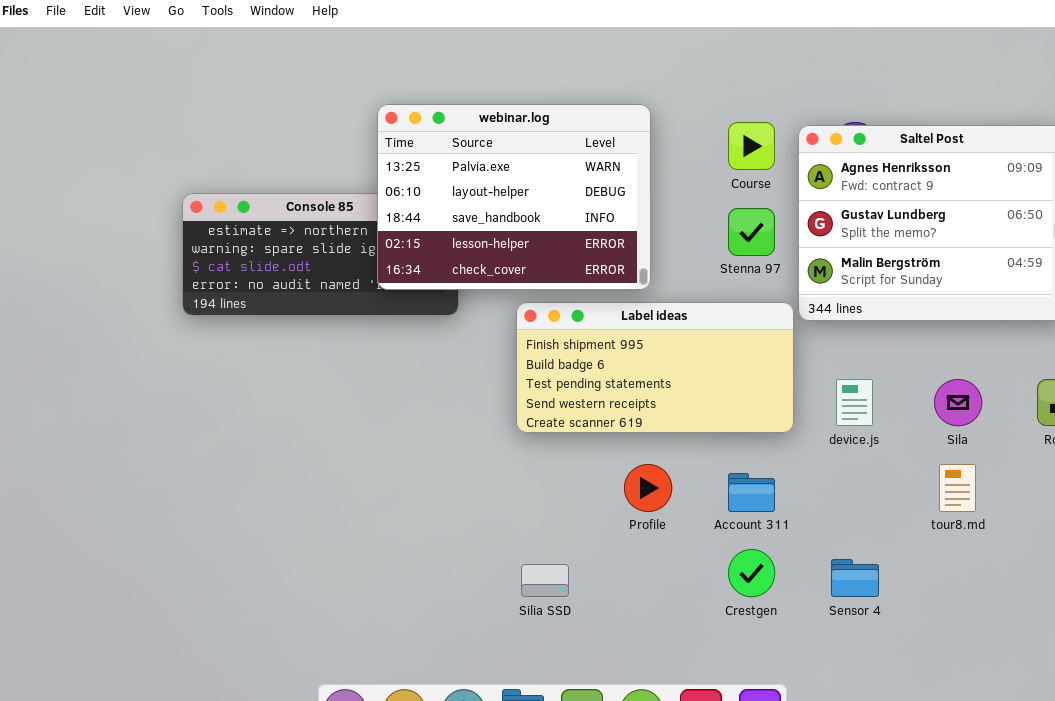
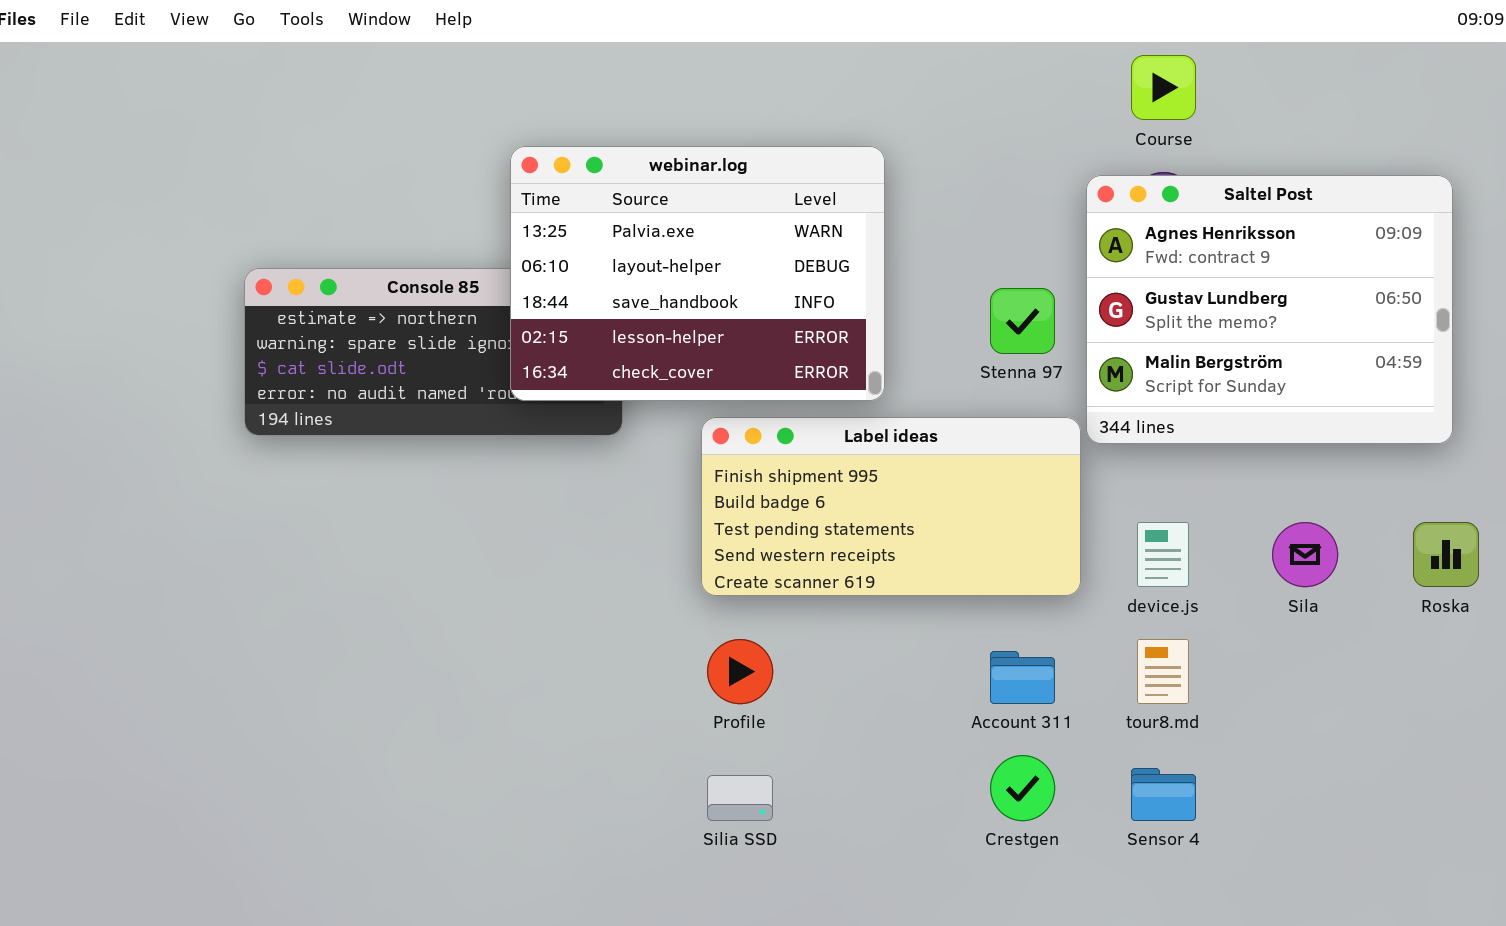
Course: [728,122,775,170] -> [1131,55,1196,120], moved
Profile: [624,464,672,512] -> [707,639,773,704], moved
tour8.md: [939,464,976,512] -> [1137,639,1189,704], moved

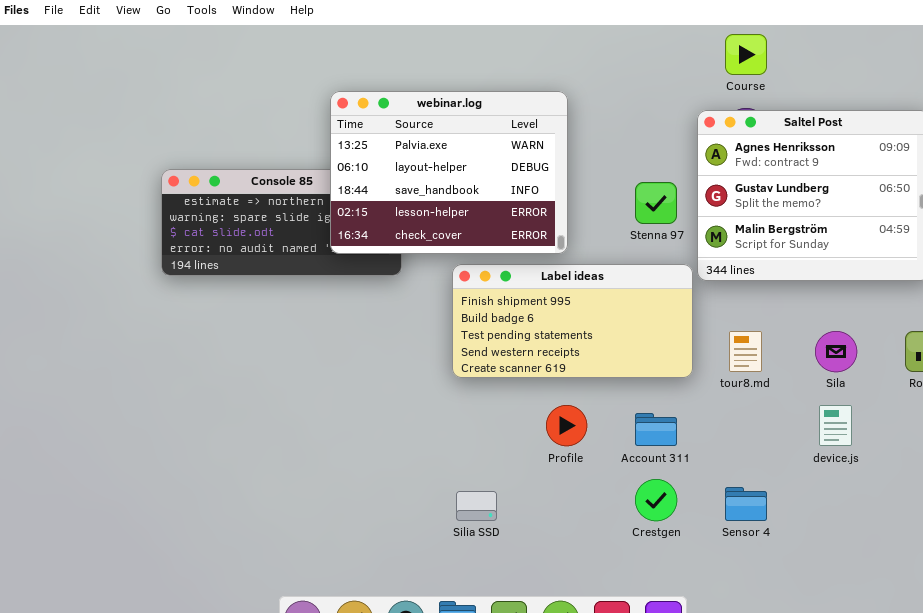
device.js: [1137,522,1189,587] -> [819,405,852,446], moved
Profile: [707,639,773,704] -> [546,405,587,446], moved
tour8.md: [1137,639,1189,704] -> [729,331,762,372], moved

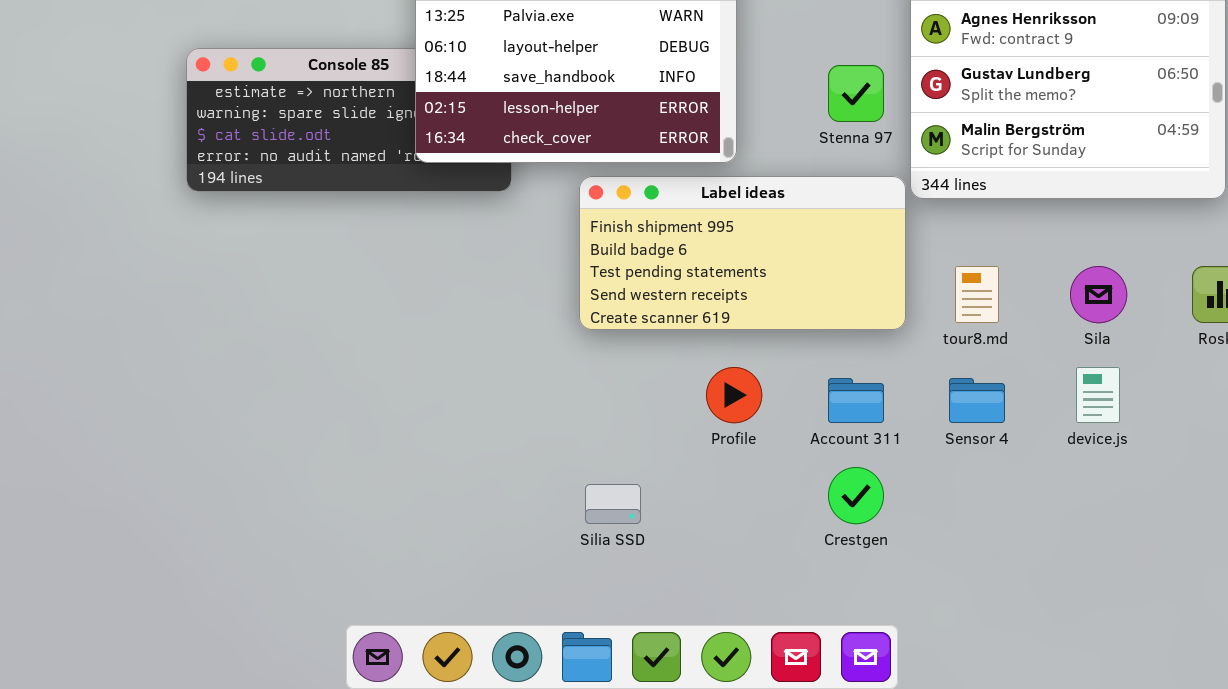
Sensor 4: [725,487,767,521] -> [949,378,1005,423], moved

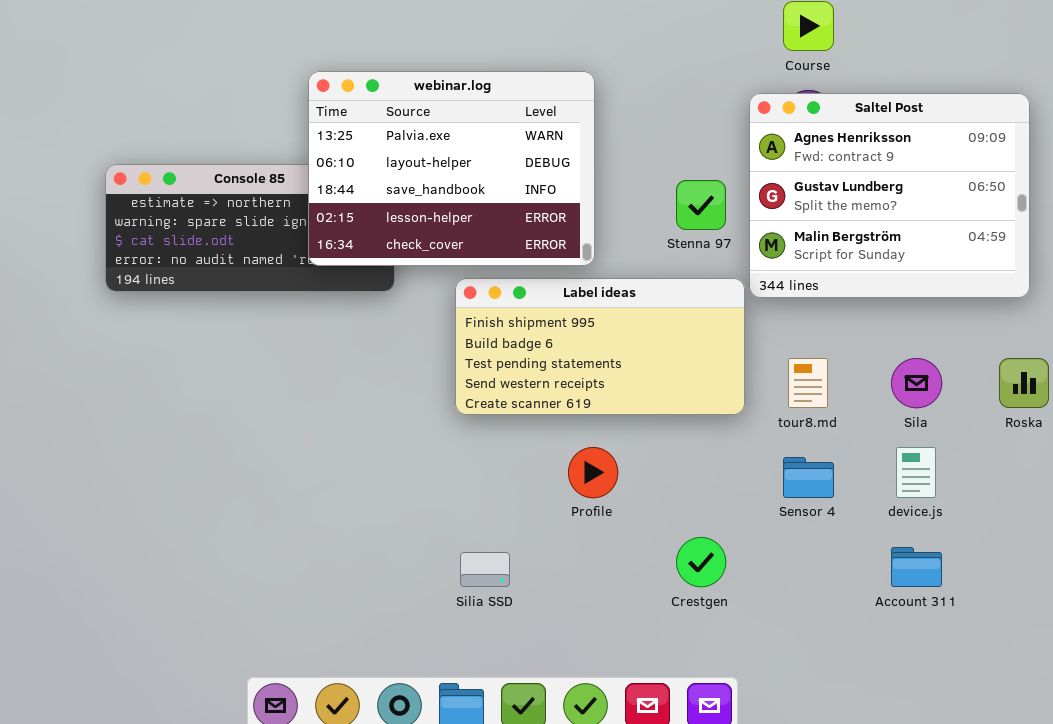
Account 311: [828,378,884,423] -> [891,547,942,587], moved

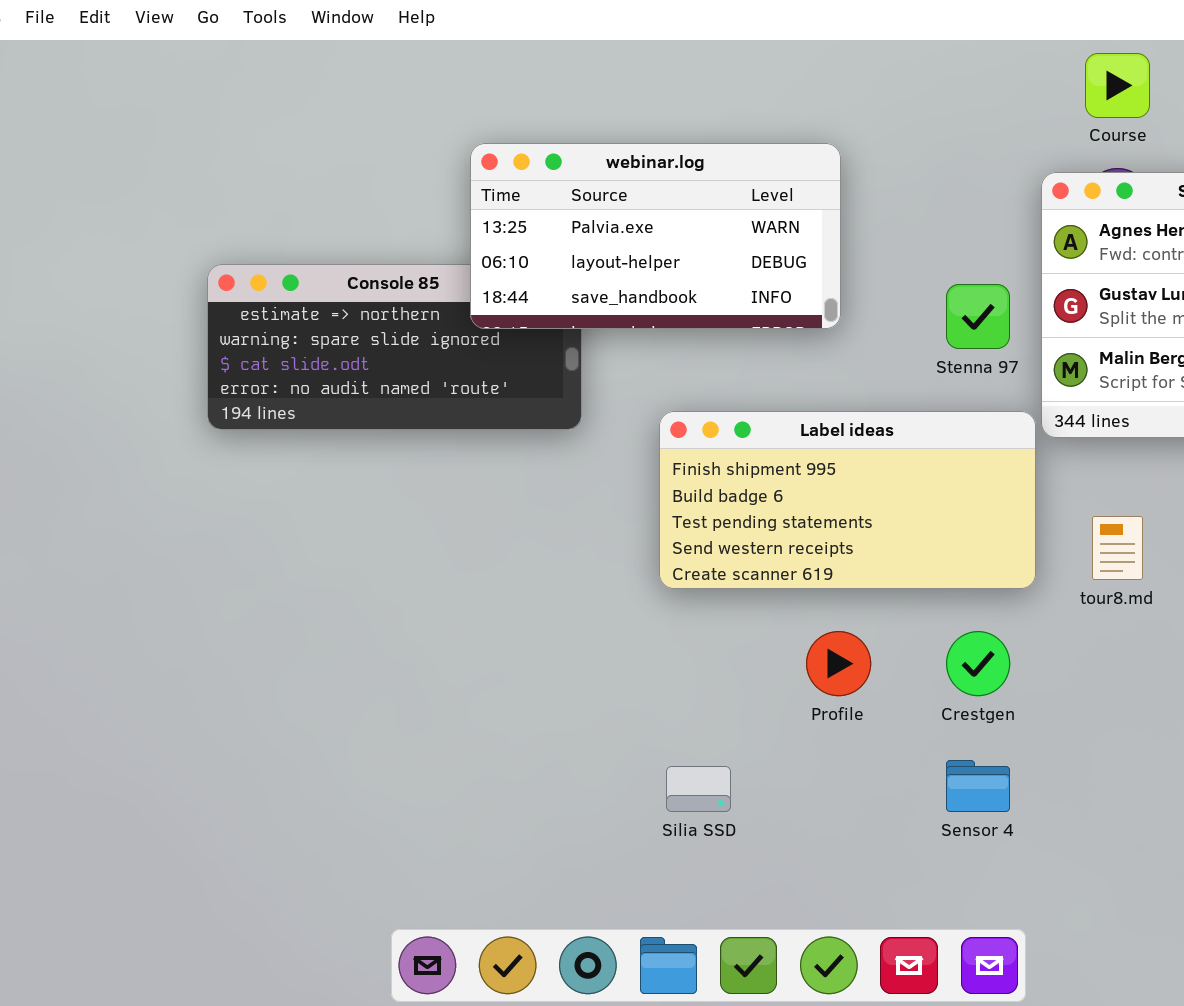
webinar.log: [308,71,595,266] -> [470,143,841,329], resized
Sensor 4: [783,457,834,498] -> [946,760,1010,812], moved
Crestgen: [676,537,726,587] -> [946,631,1010,696], moved

